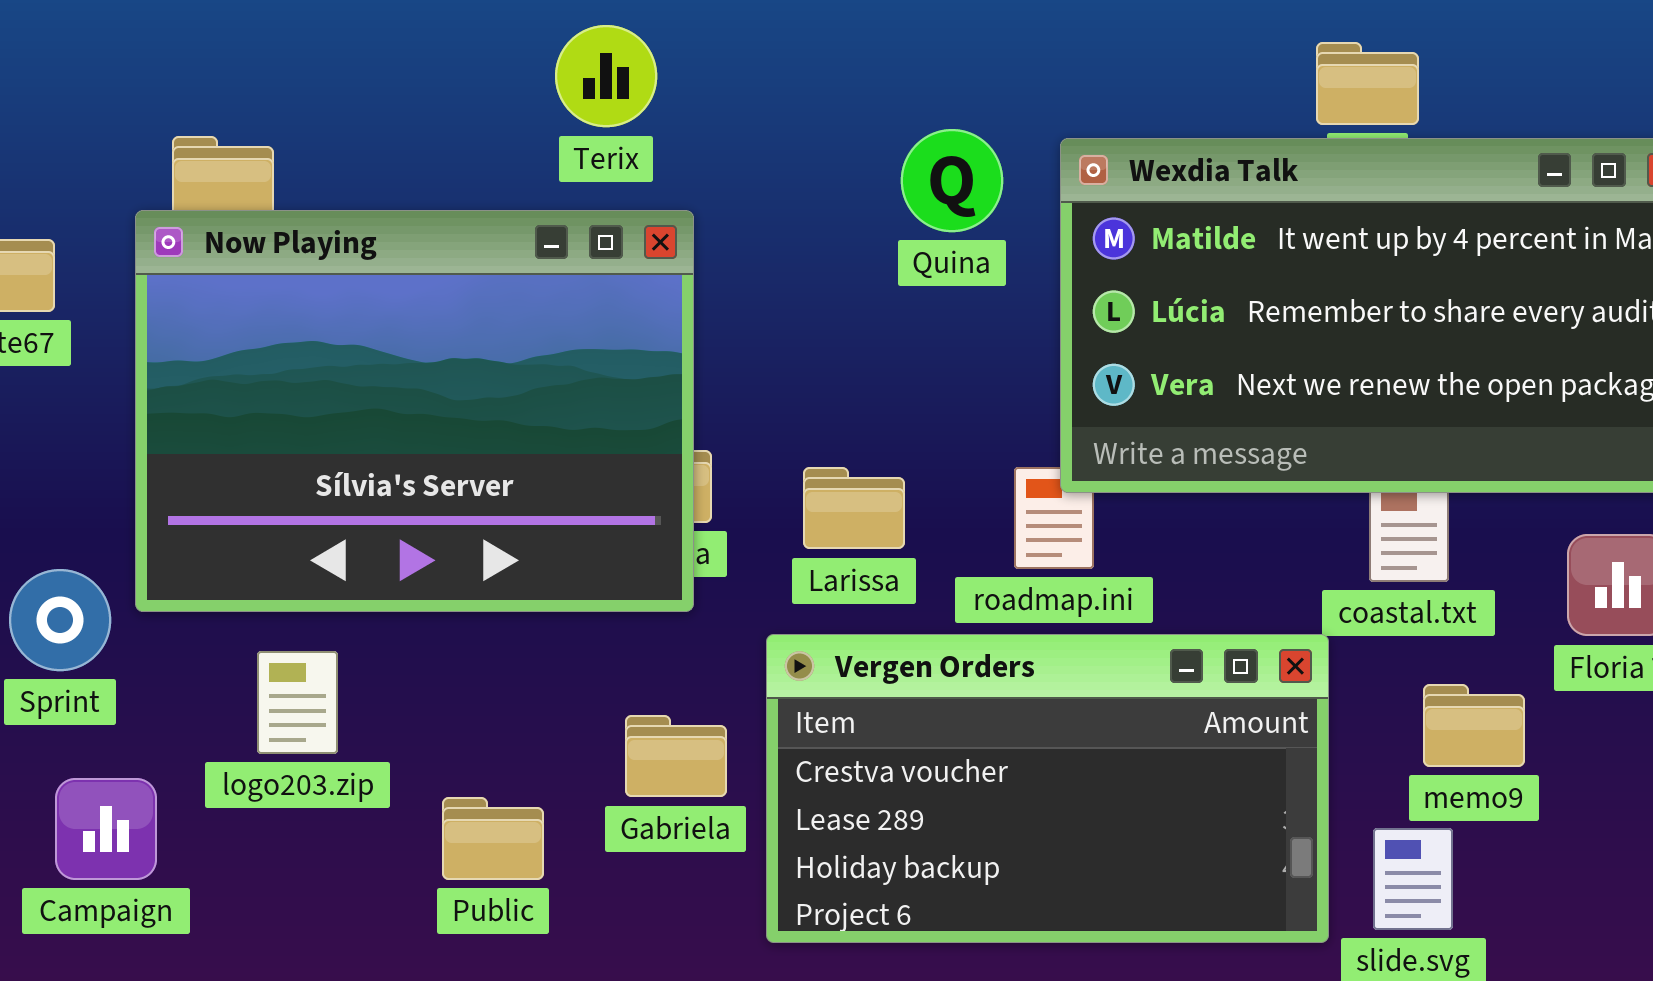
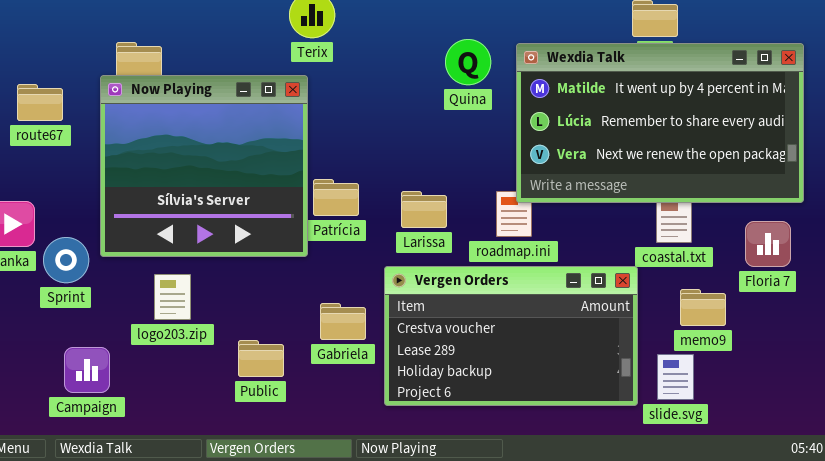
Now Playing: [135,210,694,612] -> [100,75,308,257], resized
Campaign: [55,778,157,880] -> [64,347,110,393], moved

